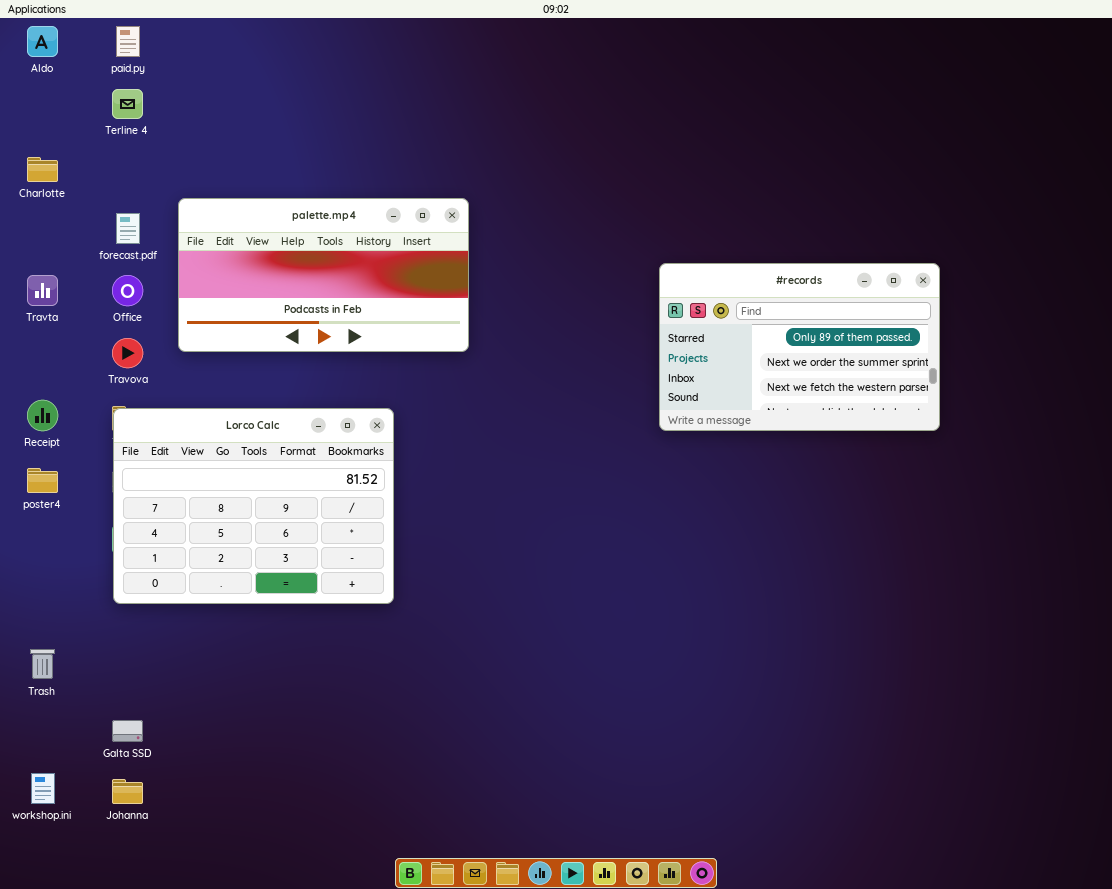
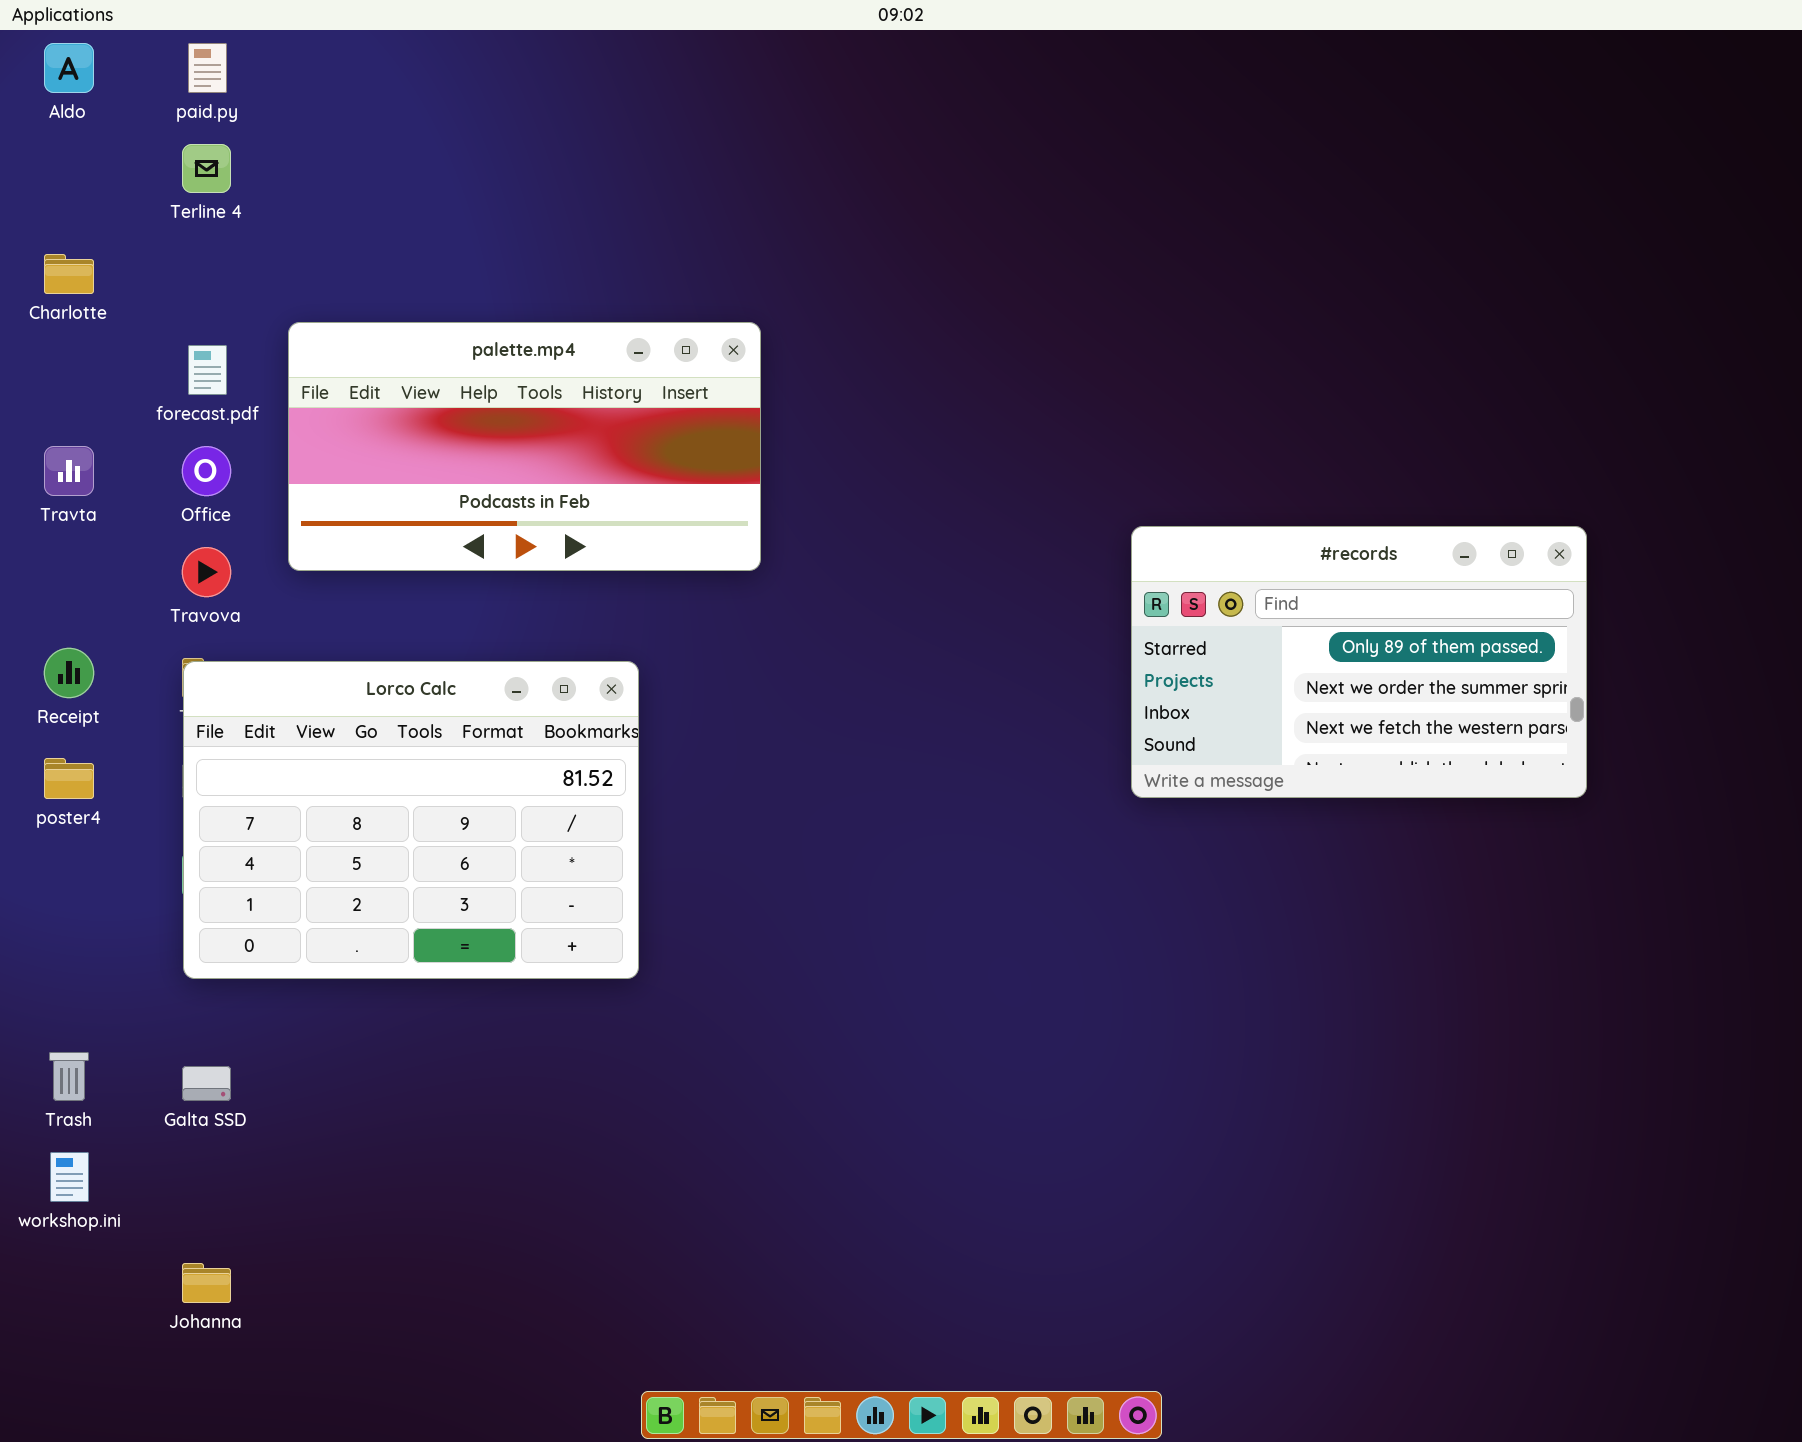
#records: [659,263,940,431] -> [1131,526,1587,798], moved
Galta SSD: [112,720,143,742] -> [182,1066,231,1101], moved
workshop.ini: [31,773,55,804] -> [50,1152,89,1202], moved

